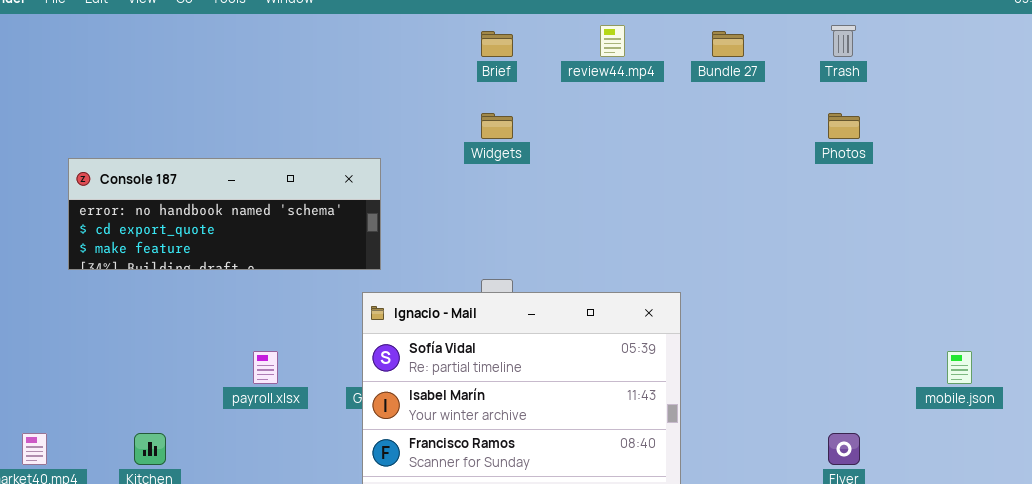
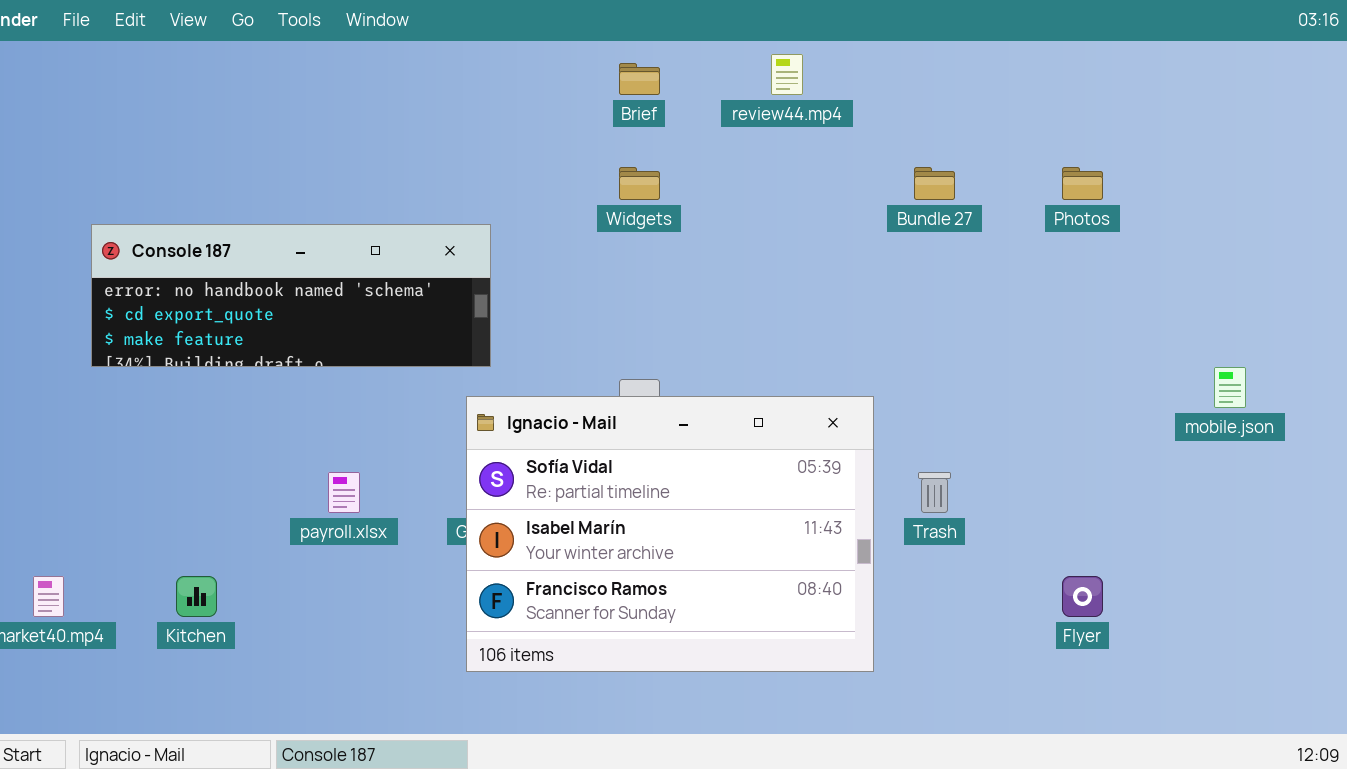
Trash: [831,25,856,57] -> [918,472,951,513], moved
Bundle 27: [712,31,744,57] -> [914,167,955,200], moved
mobile.json: [947,351,972,384] -> [1214,367,1246,408], moved

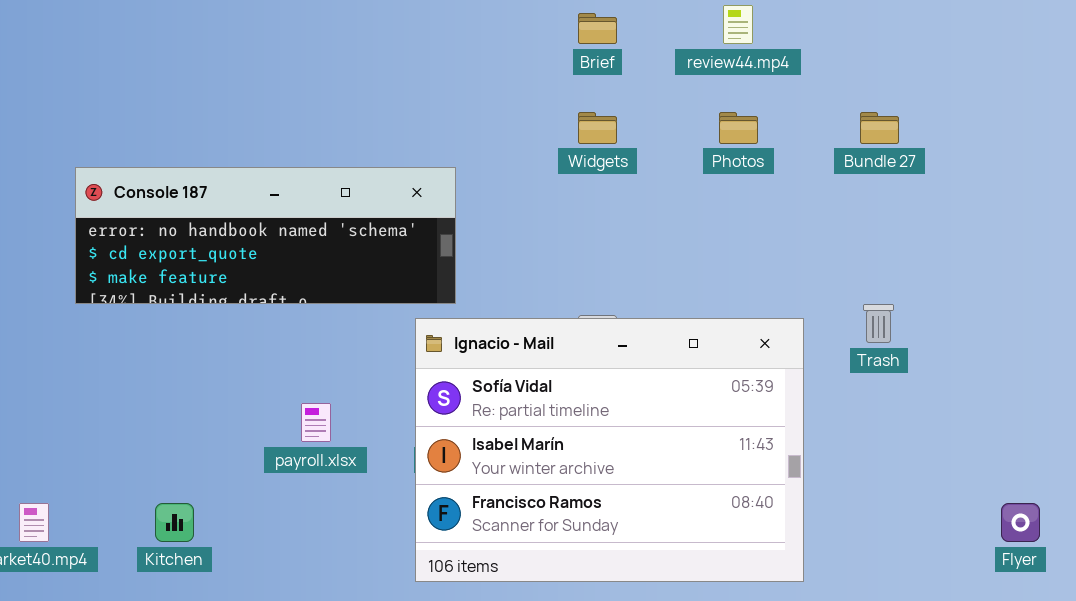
Photos: [1062,167,1103,200] -> [719,112,758,144], moved
Ignacio - Mail: [466,396,874,672] -> [415,318,804,582], moved
Trash: [918,472,951,513] -> [863,304,894,343], moved

